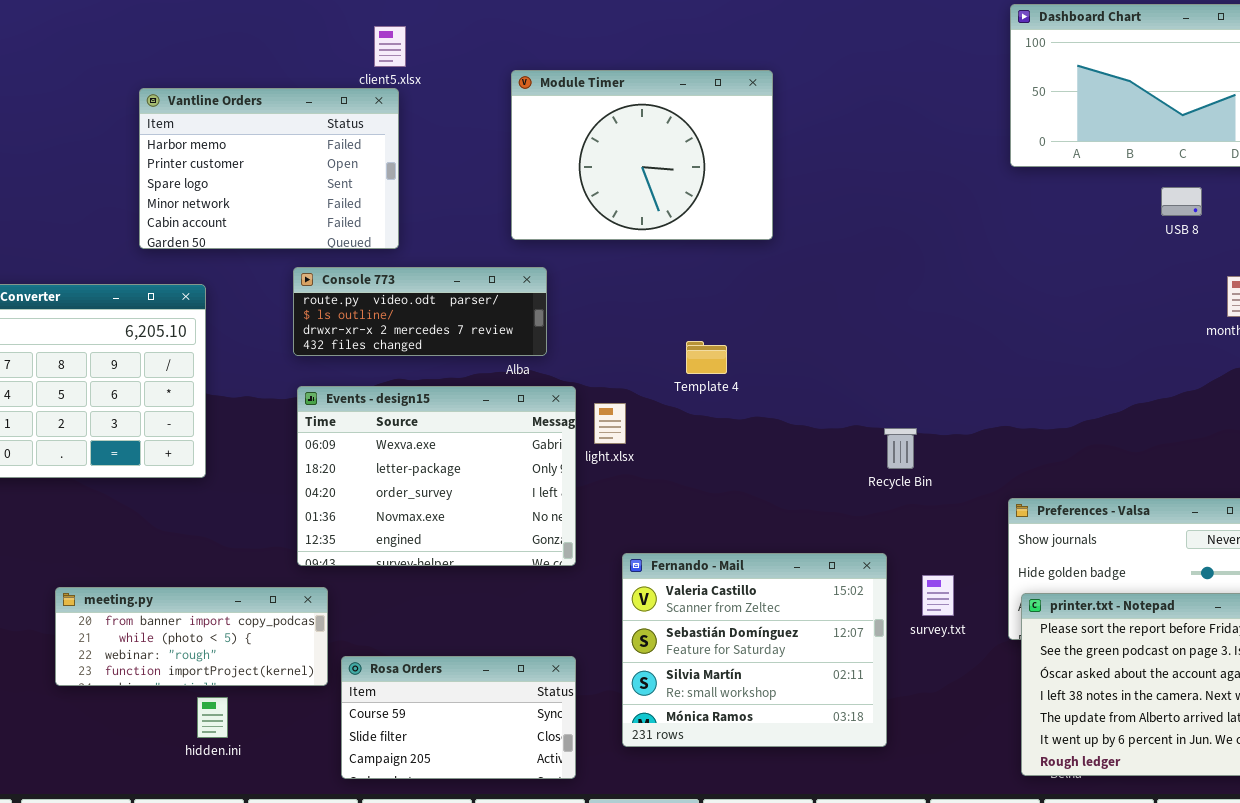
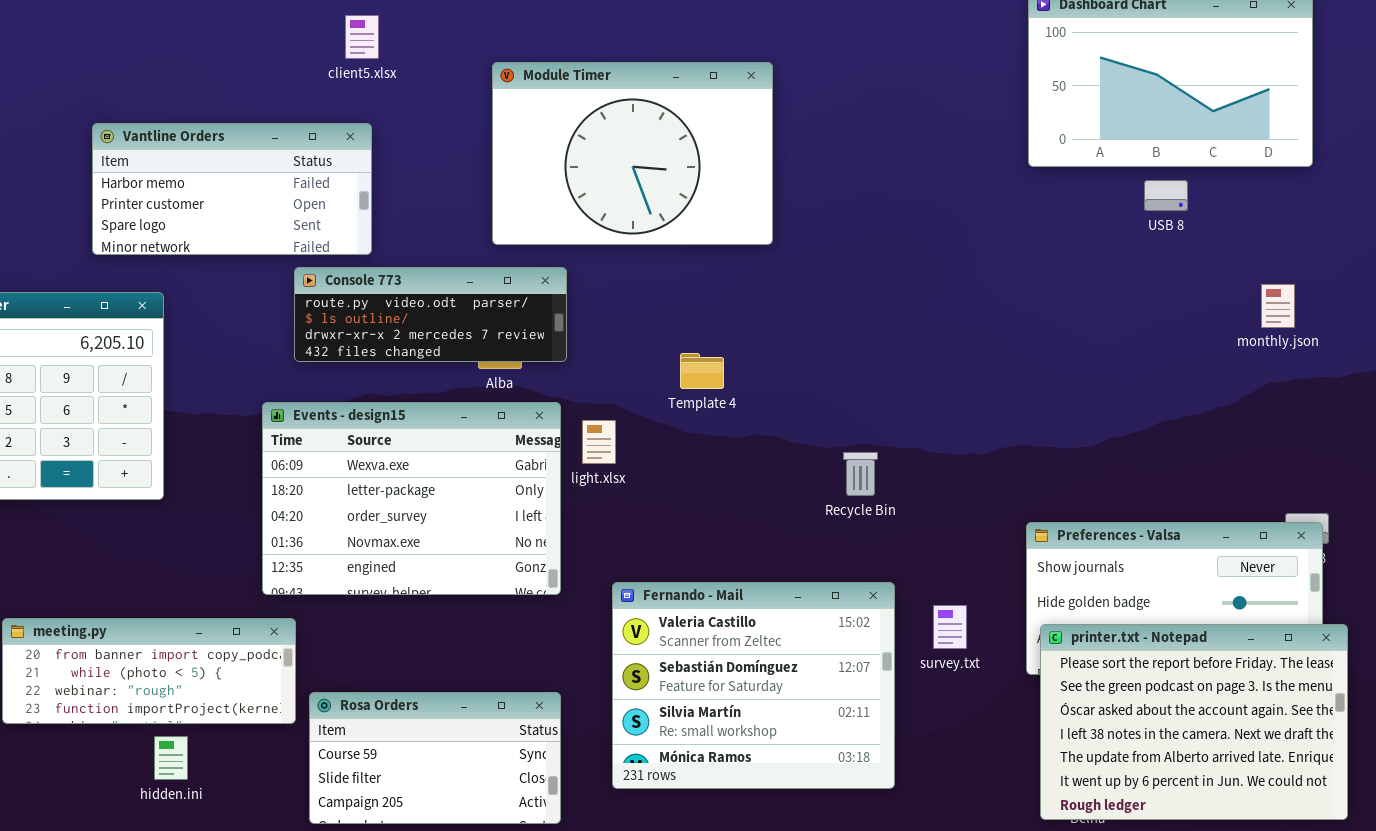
Vantline Orders: [139,88,399,249] -> [92,123,372,255], resized
USB 8: [1161,187,1202,216] -> [1144,180,1188,211], moved
Console 773: [293,267,547,356] -> [294,267,567,362], moved
Recycle Bin: [884,428,917,469] -> [843,452,878,496], moved

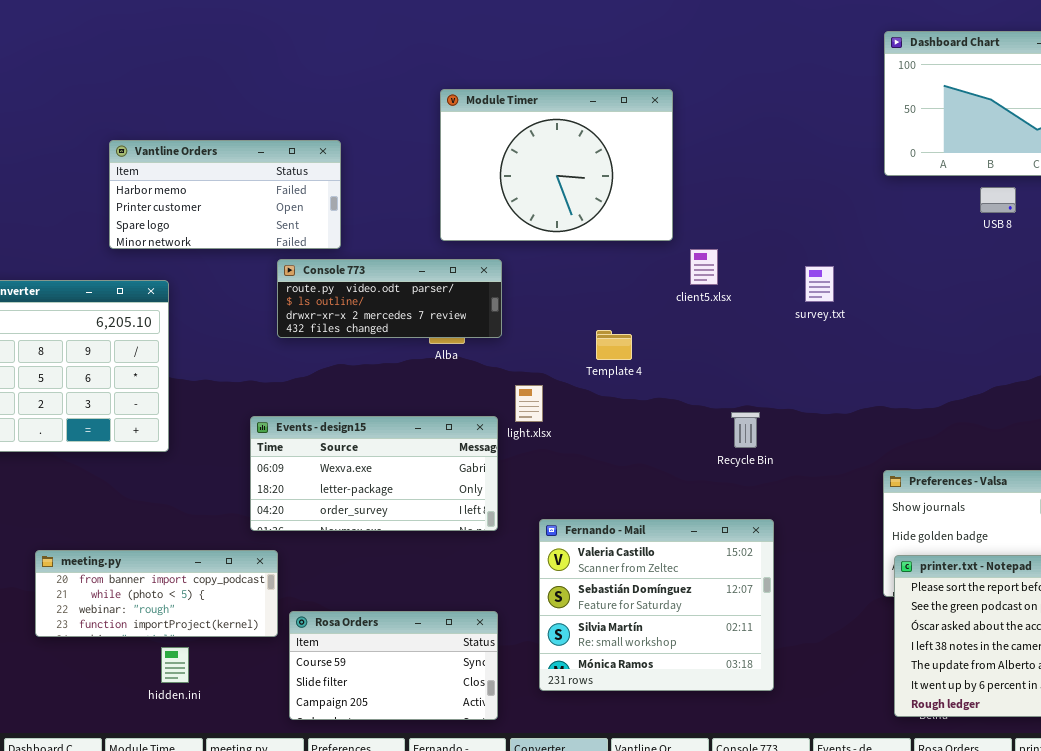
client5.xlsx: [345,15,379,59] -> [690,249,718,285], moved
Events - design15: [262,402,561,595] -> [250,416,498,531], resized
survey.txt: [933,605,967,649] -> [805,266,834,302], moved

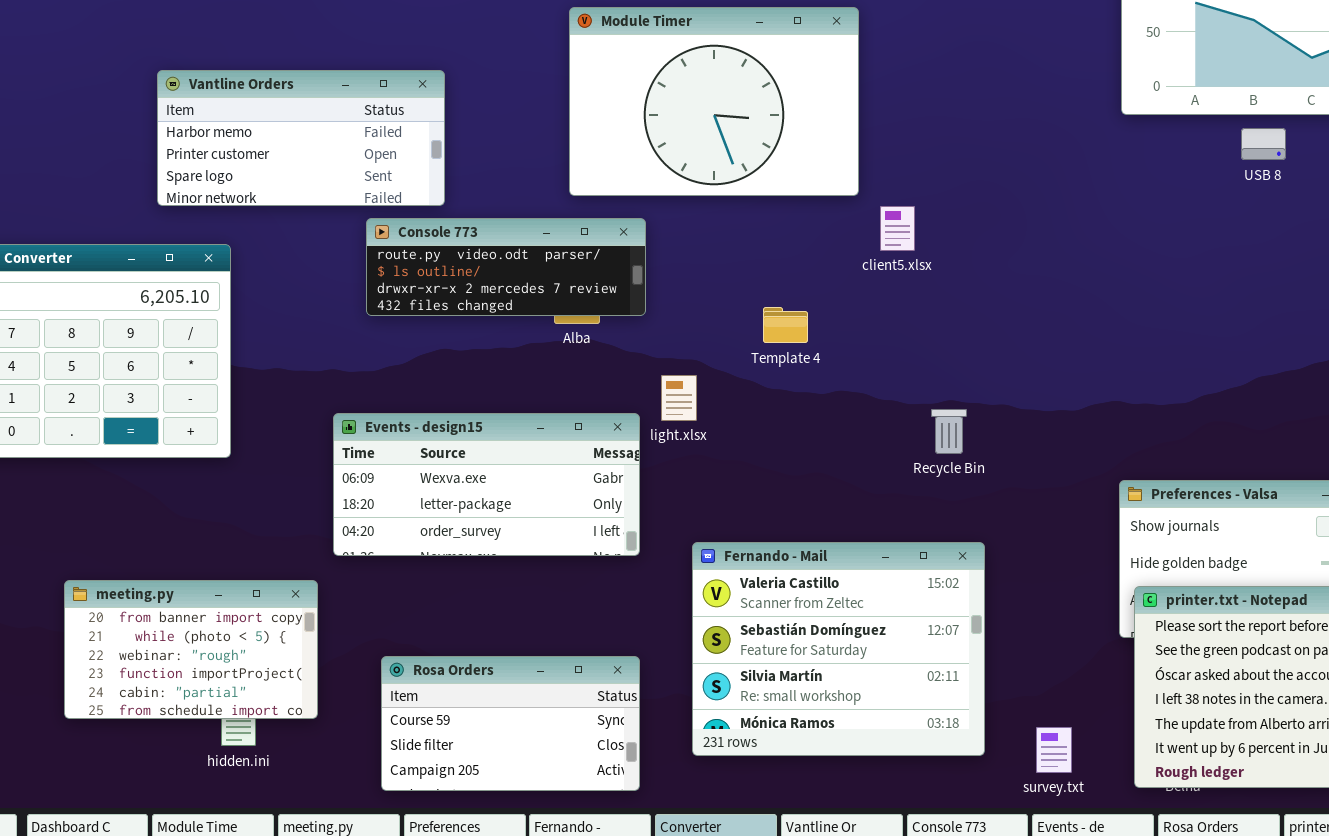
survey.txt: [805,266,834,302] -> [1036,727,1072,773], moved
meeting.py: [35,550,278,637] -> [64,580,318,719], resized

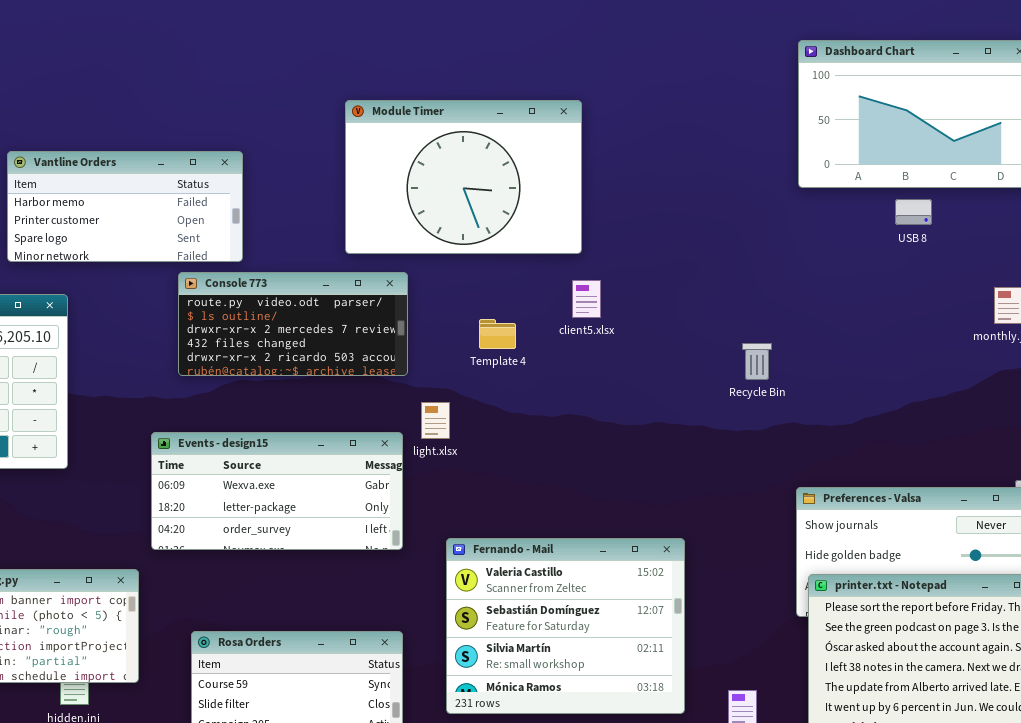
client5.xlsx: [880,206,915,251] -> [572,280,601,318], moved
Console 773: [366,218,646,316] -> [178,272,408,376], resized
Template 4: [763,307,808,343] -> [479,319,516,349], moved
Recycle Bin: [931,409,967,454] -> [742,343,772,380], moved

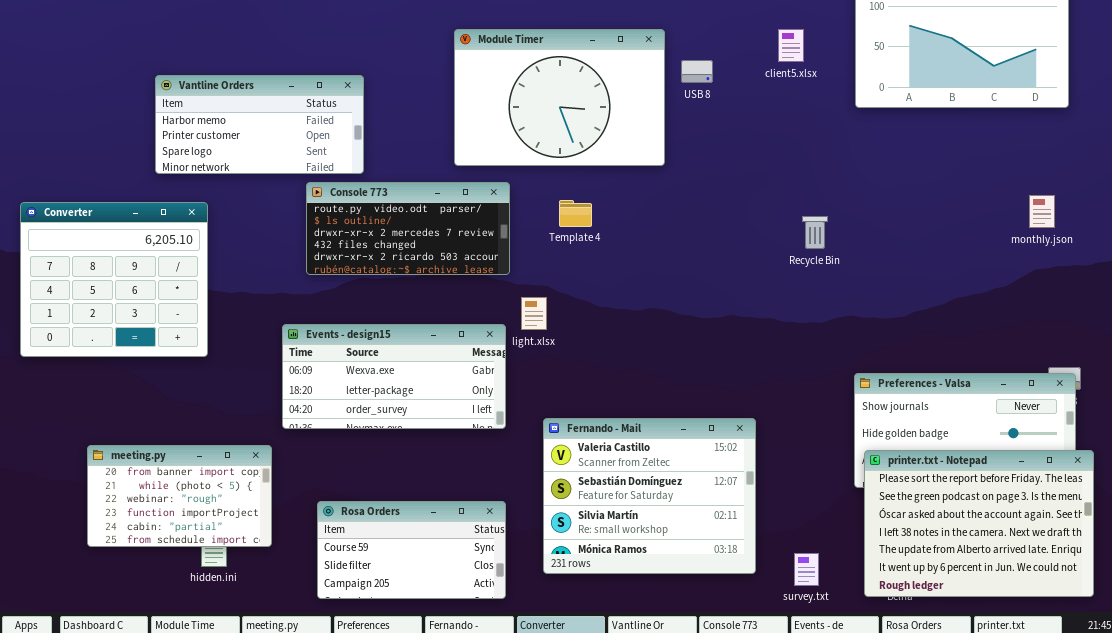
USB 8: [895,199,932,225] -> [681,60,713,83], moved
client5.xlsx: [572,280,601,318] -> [778,29,804,62], moved
Template 4: [479,319,516,349] -> [559,200,592,227], moved
Recycle Bin: [742,343,772,380] -> [802,216,828,249], moved

